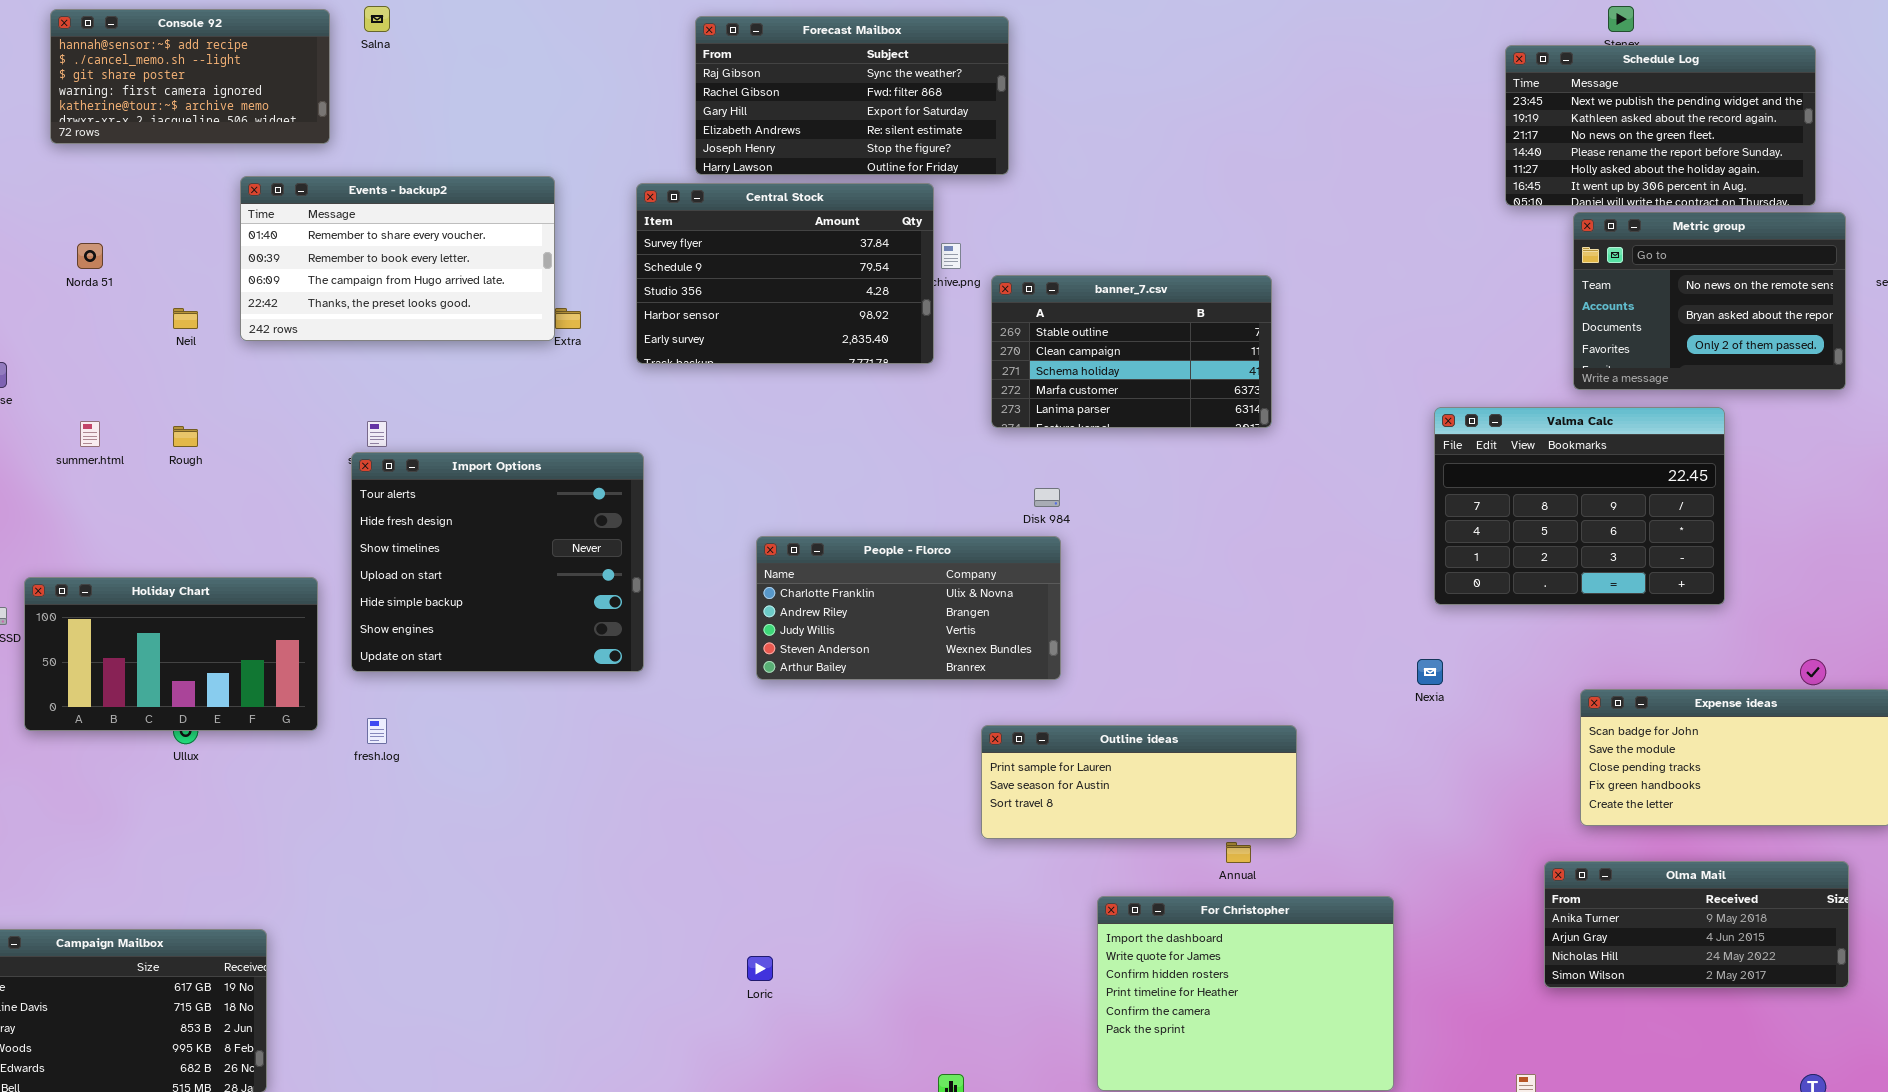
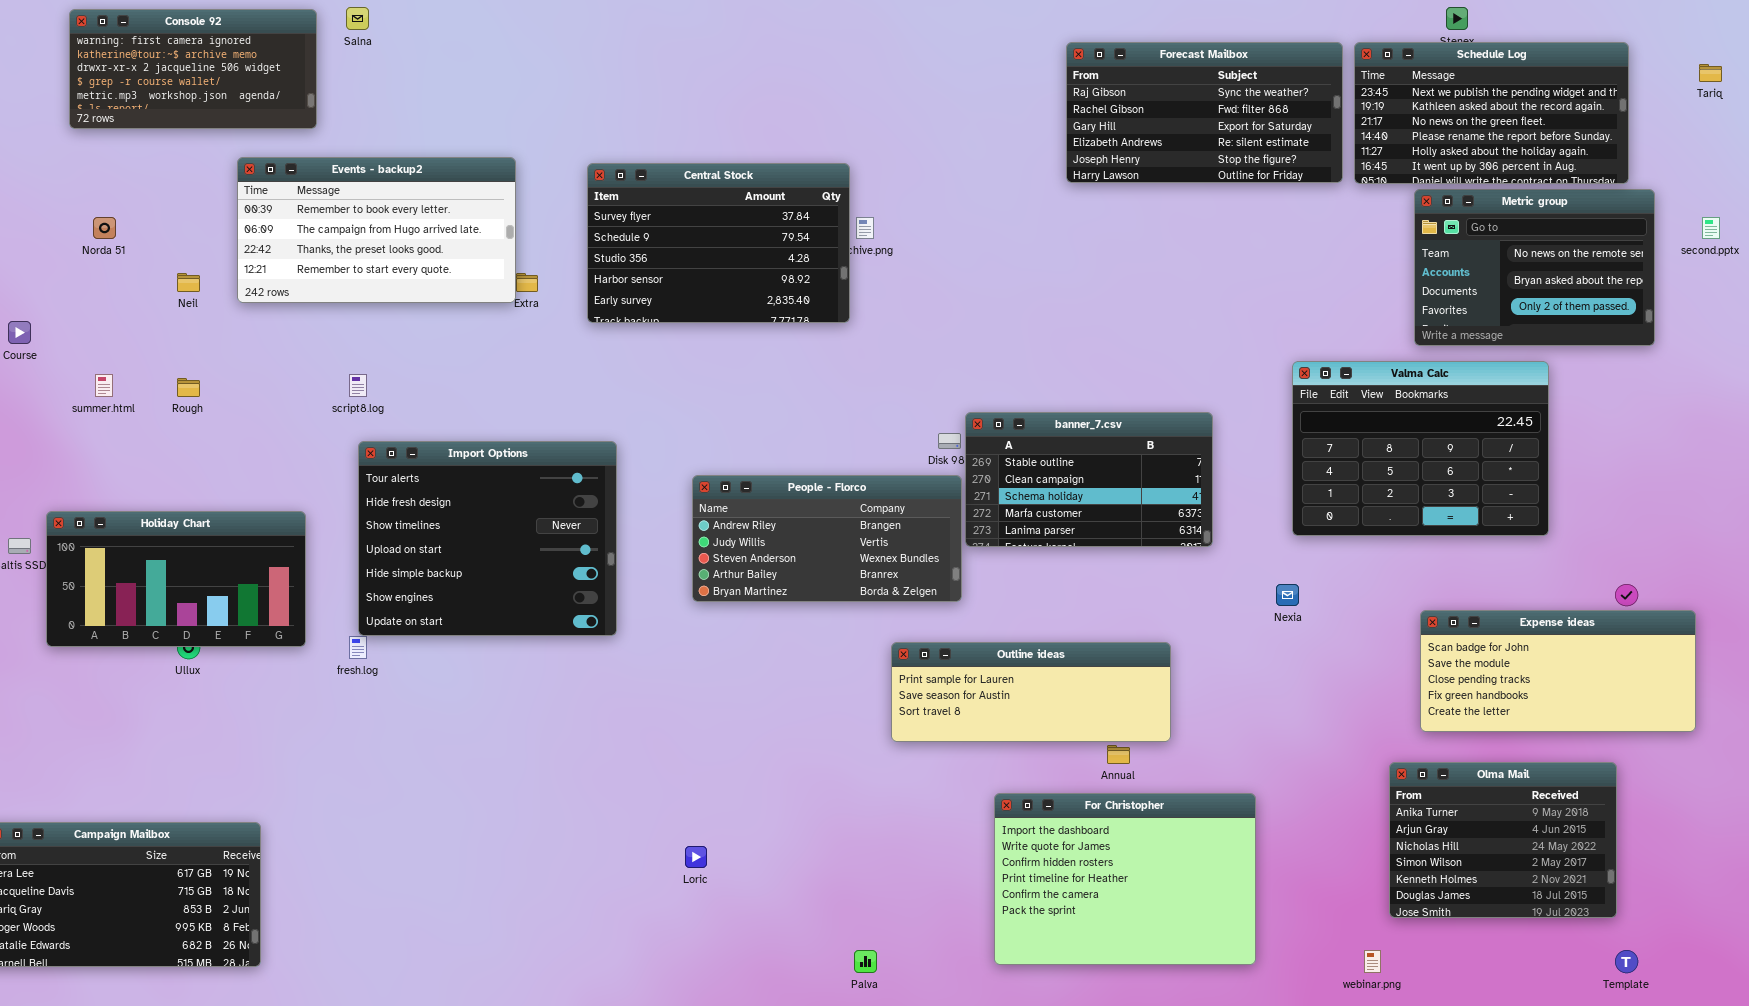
Console 92: [50,9,330,144] -> [69,9,317,129], scrolled down 3 rows
Forecast Mailbox: [695,16,1009,175] -> [1066,42,1343,183], moved
Events - backup2: [240,176,555,341] -> [237,157,516,303], scrolled down 1 row
banner_7.csv: [991,275,1272,428] -> [965,412,1213,547], moved
Import Options: [351,452,644,672] -> [358,441,617,636], moved
People - Florco: [756,536,1061,680] -> [692,475,962,602], scrolled down 1 row
Olma Mail: [1544,861,1849,988] -> [1389,762,1617,918], resized

